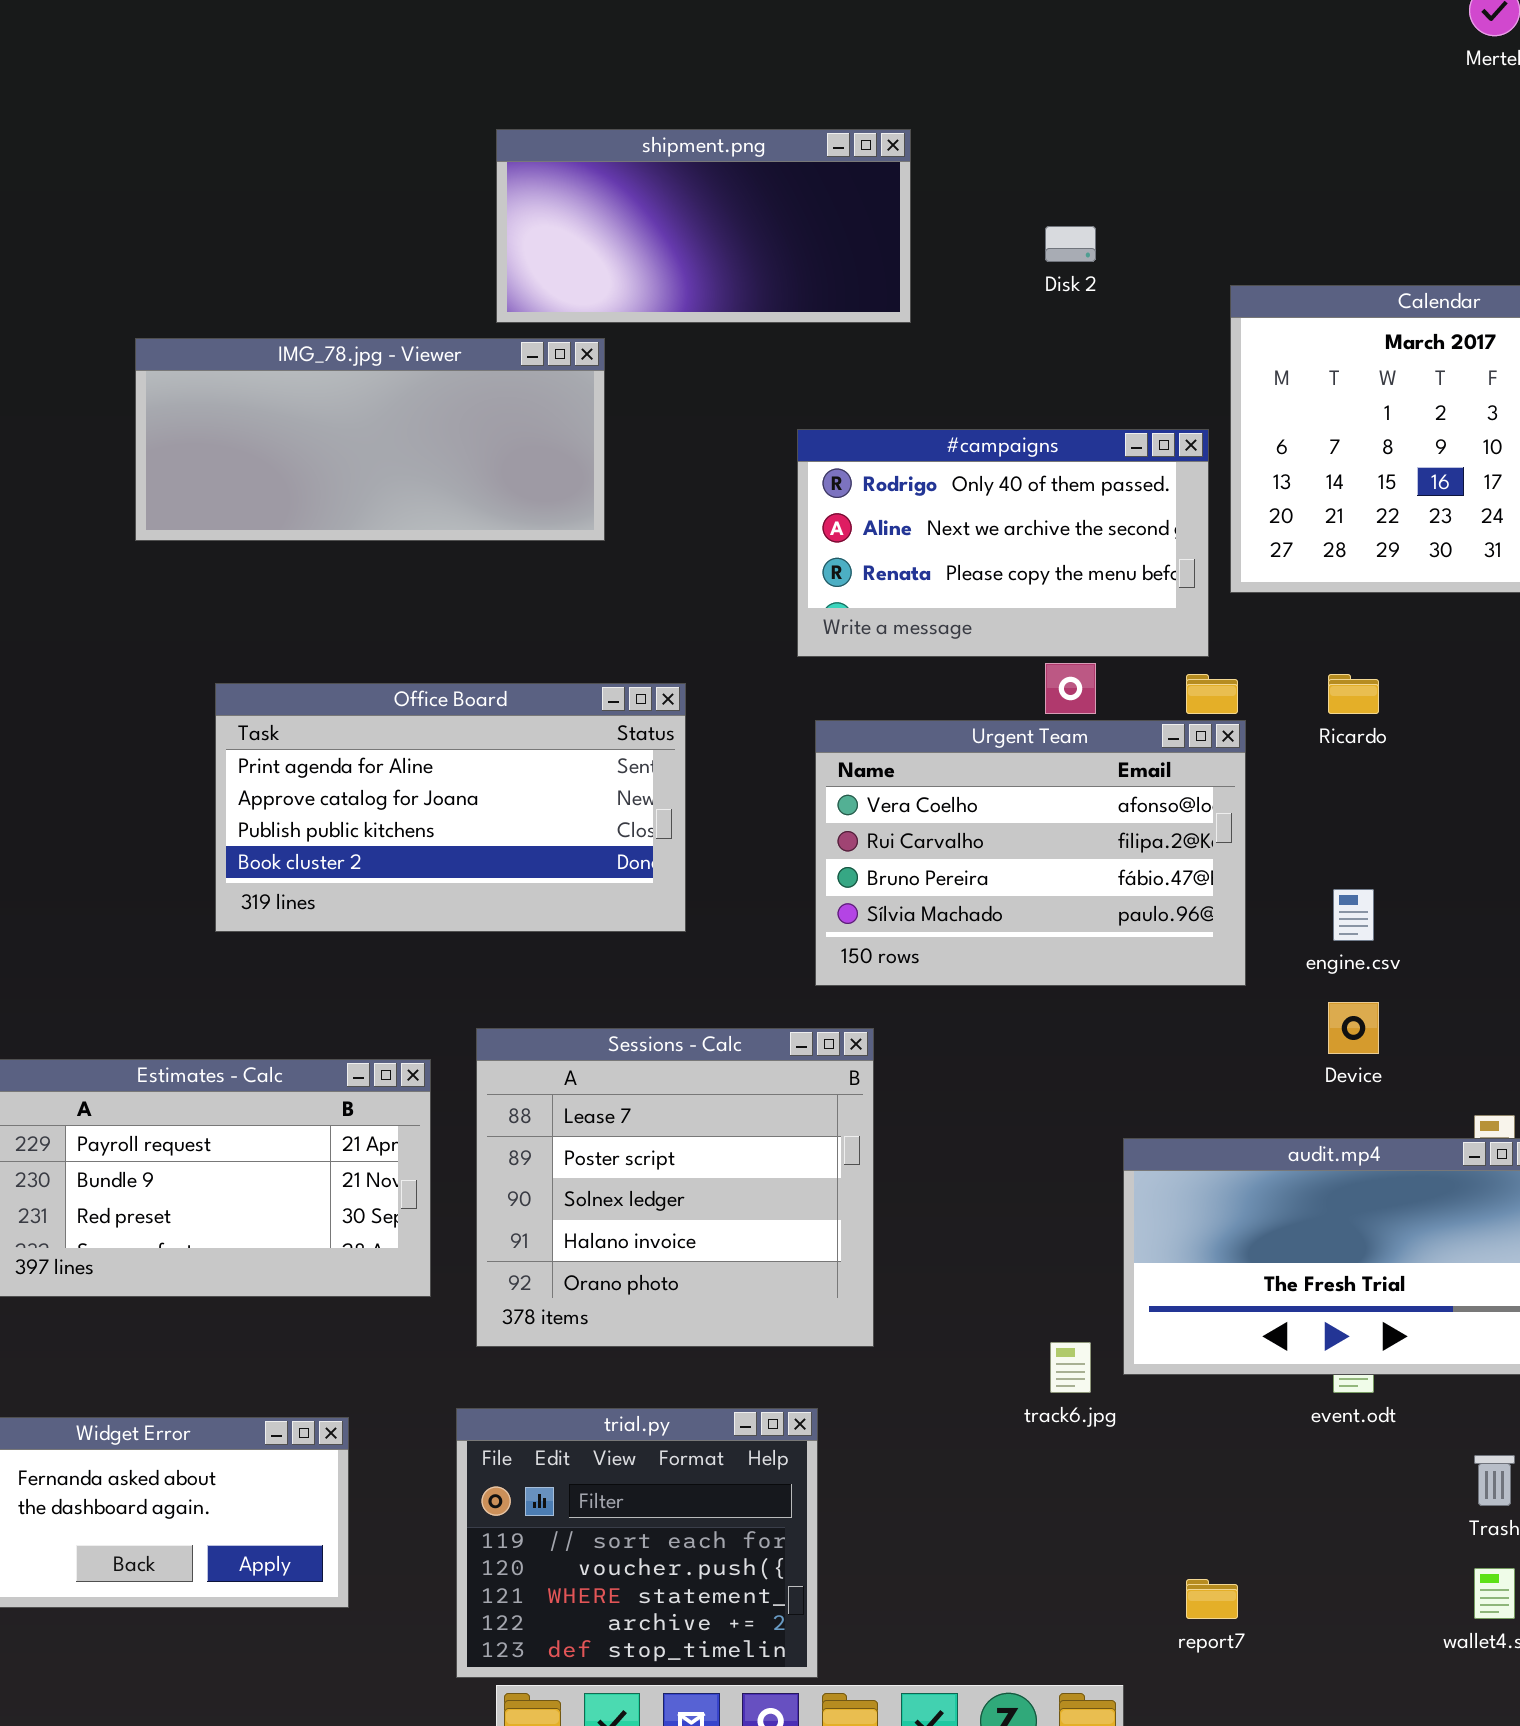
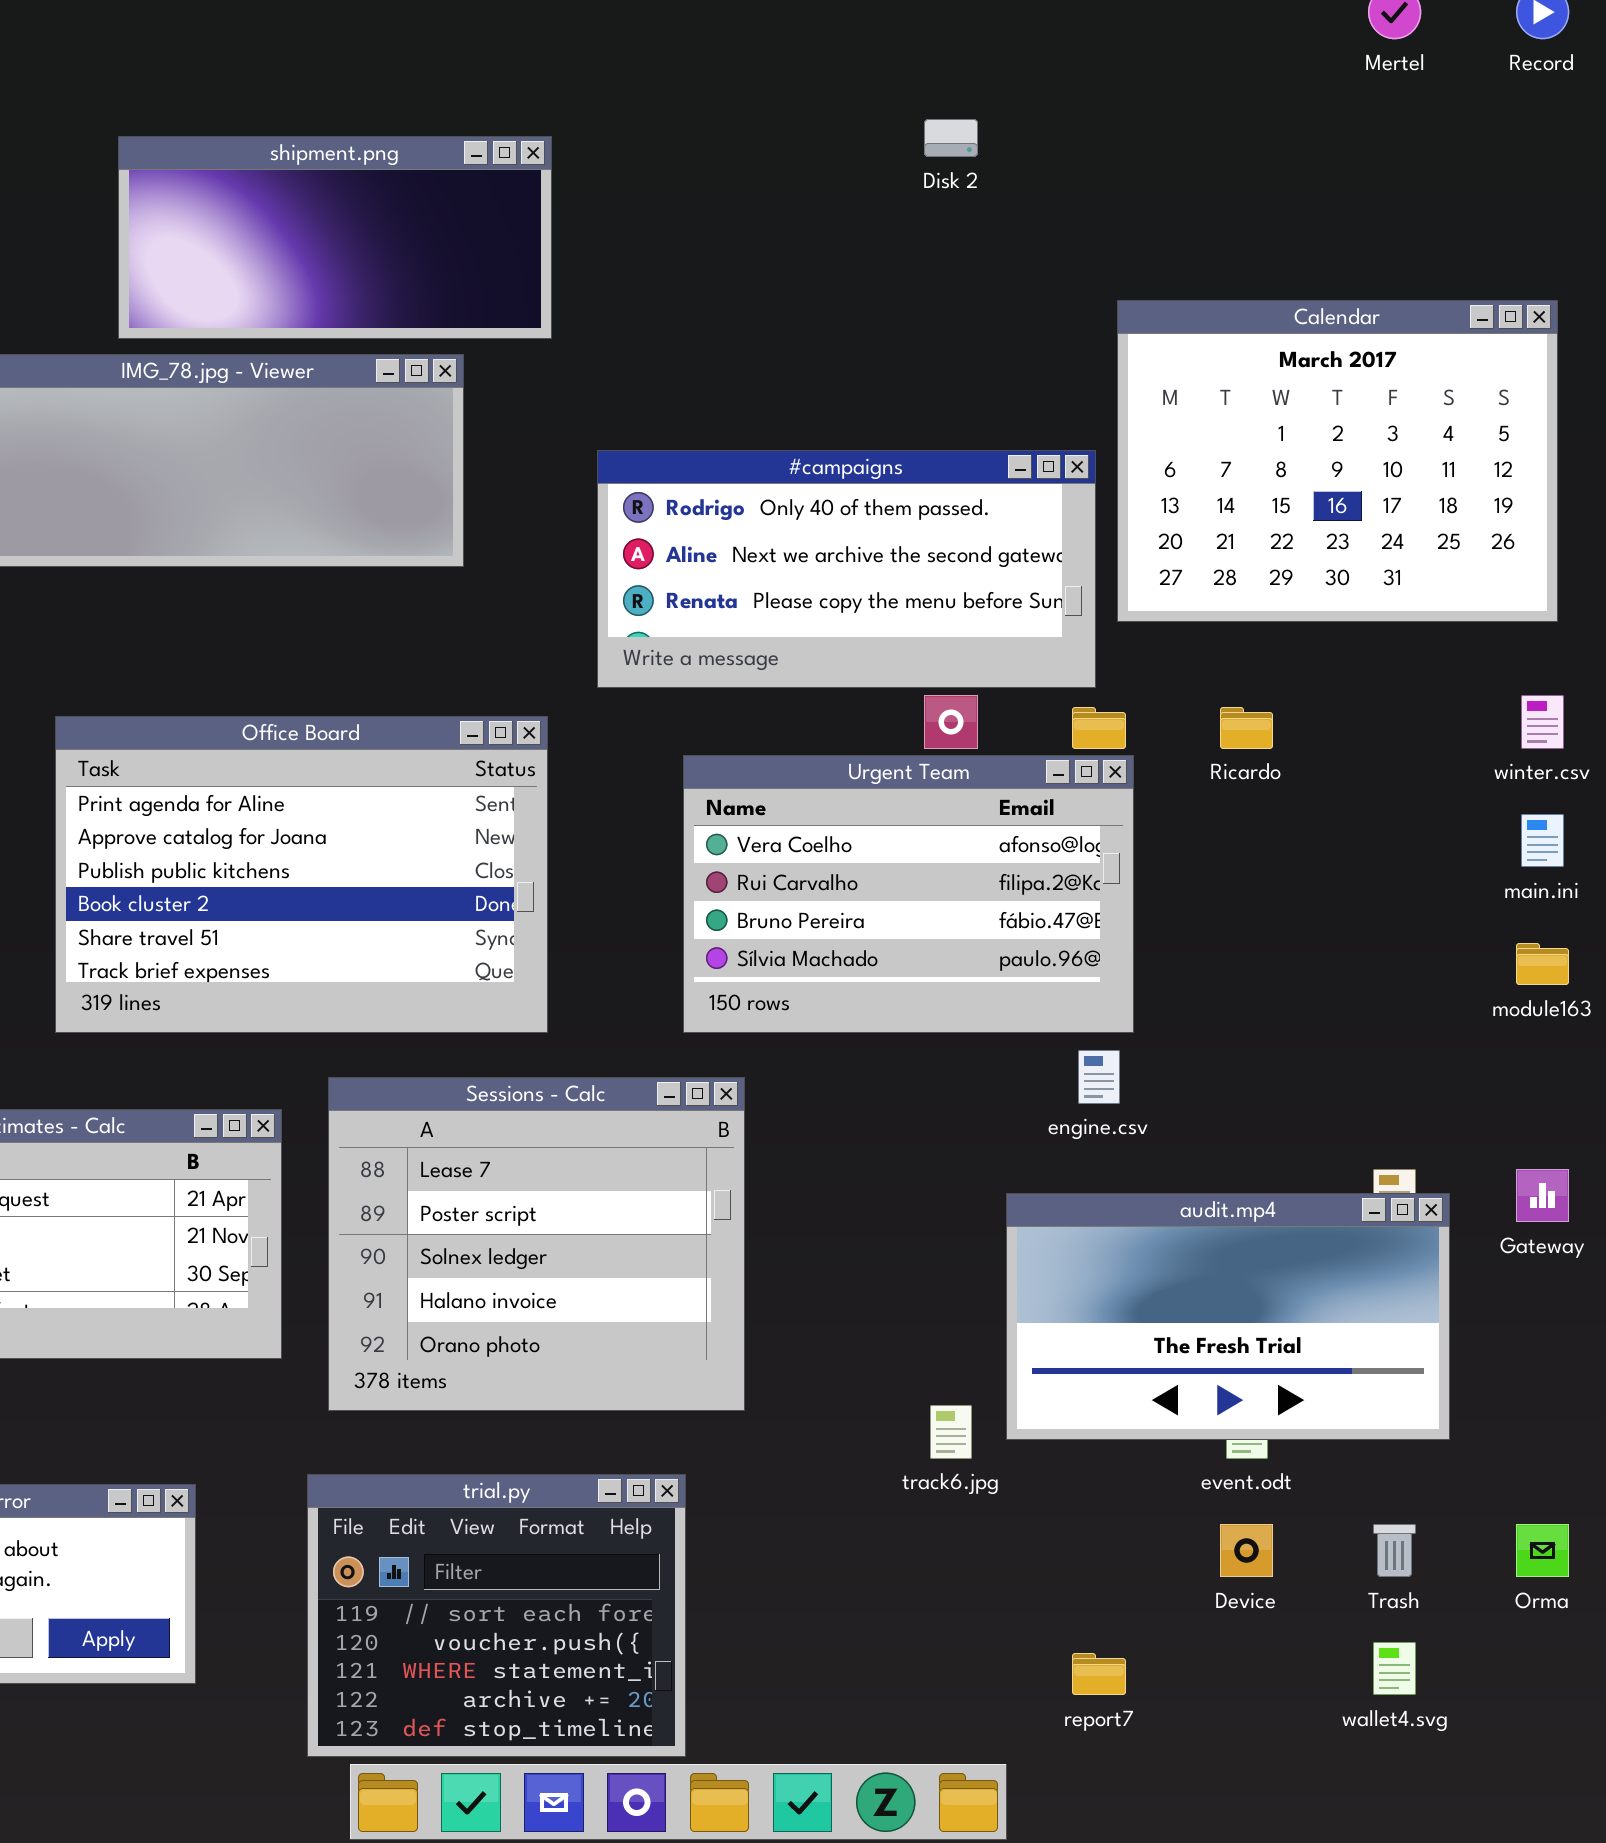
shipment.png: [496,129,911,323] -> [118,136,552,339], moved
Disk 2: [1045,226,1096,262] -> [924,119,978,157], moved
#campaigns: [797,429,1209,657] -> [597,450,1096,688], resized
Office Board: [215,683,686,932] -> [55,716,548,1033], resized
engine.csv: [1333,889,1374,941] -> [1078,1050,1120,1104], moved
Device: [1328,1002,1379,1054] -> [1220,1524,1273,1577], moved

